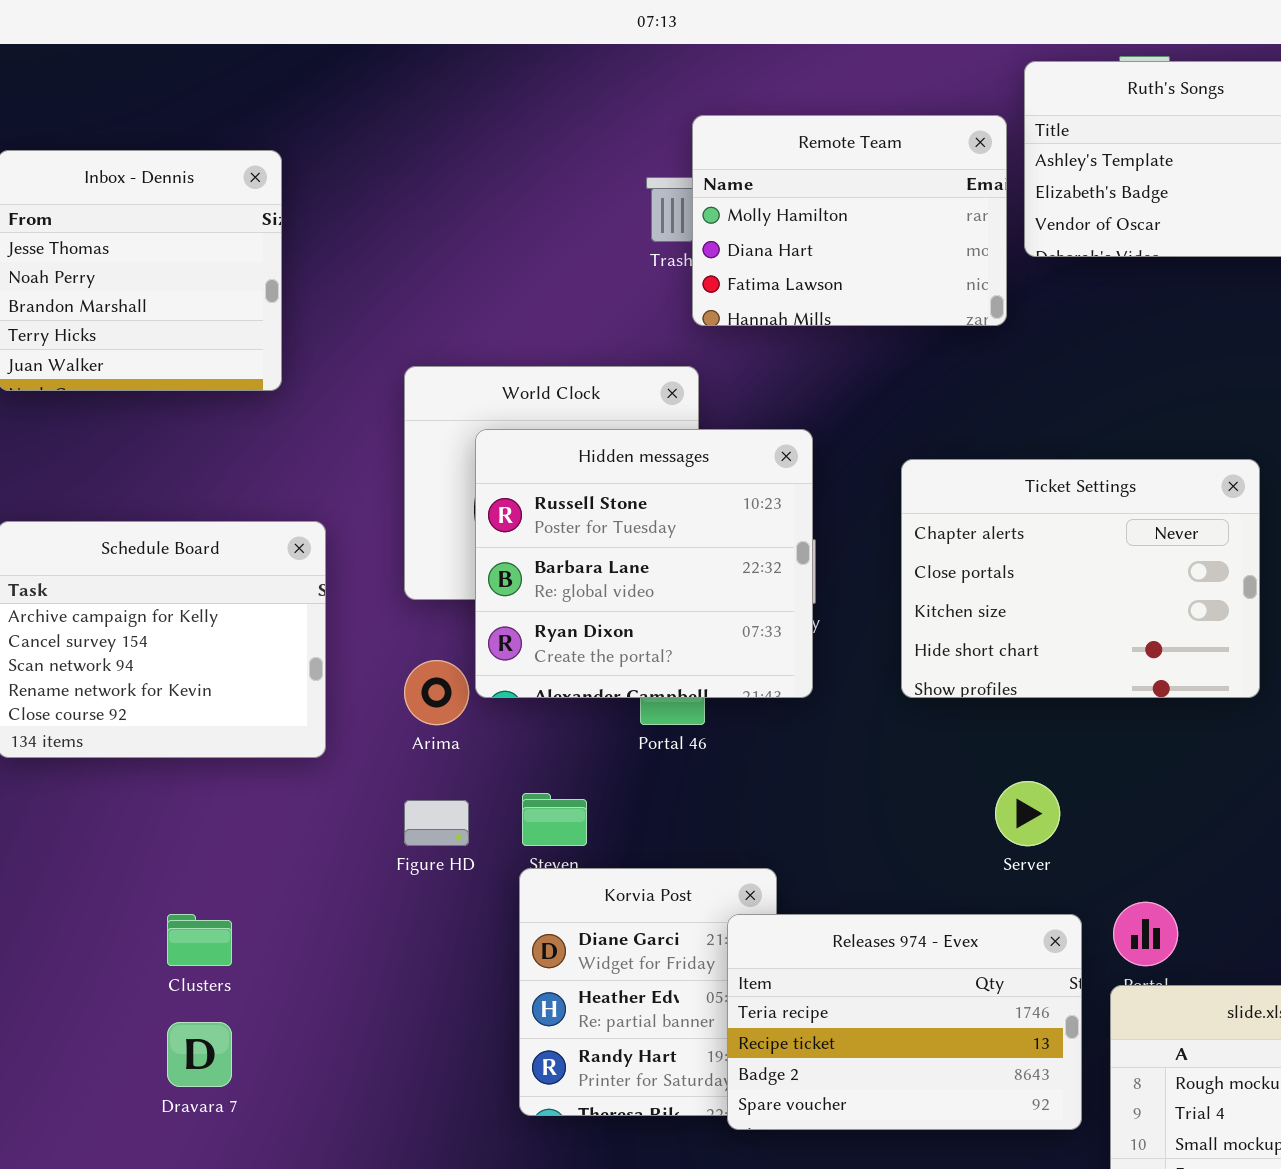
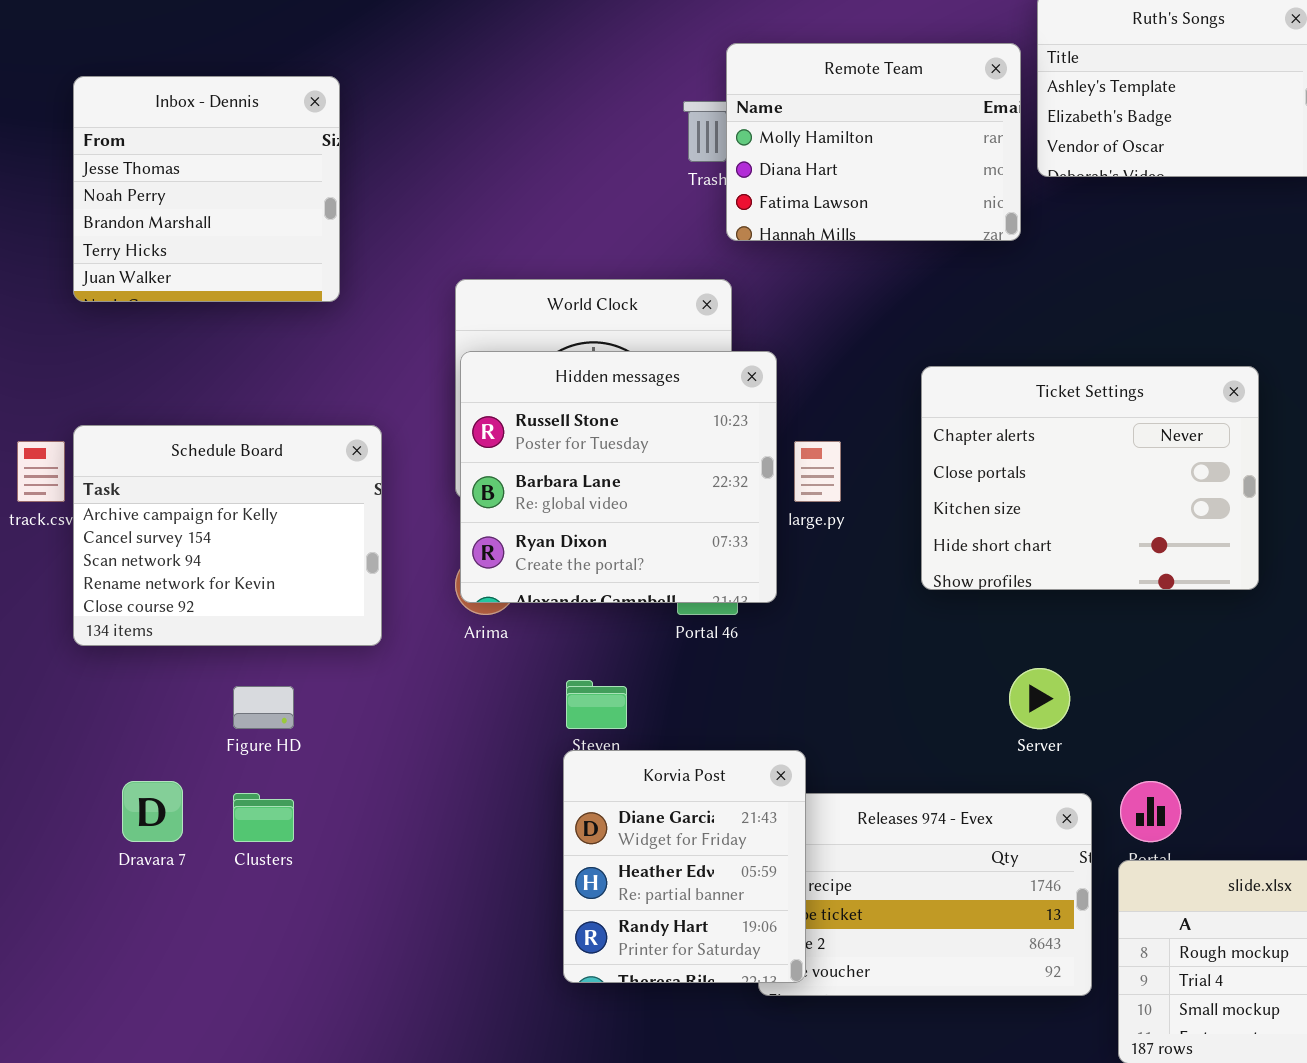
Hidden messages: [475,429,813,698] -> [460,351,777,603], moved
Figure HD: [404,800,469,846] -> [233,686,294,729], moved
Korvia Post: [519,868,777,1116] -> [563,750,806,983], raised
Dravara 7: [167,1022,232,1087] -> [122,781,183,842], moved

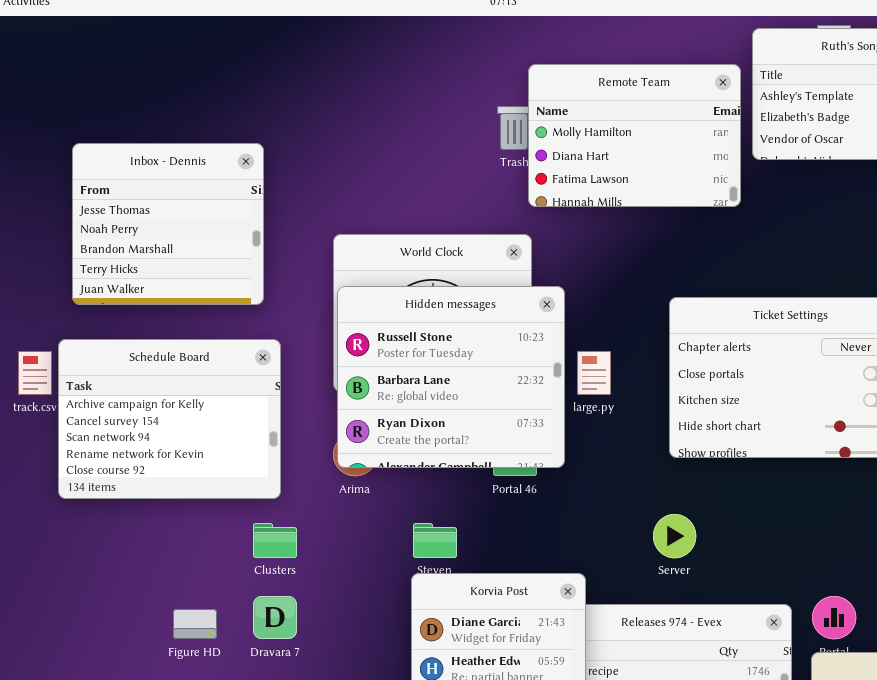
Inbox - Dennis: [73,76,340,302] -> [72,143,264,305], moved
Server: [1009,668,1070,729] -> [653,514,696,558], moved
Figure HD: [233,686,294,729] -> [173,609,217,639], moved
Dravara 7: [122,781,183,842] -> [253,596,297,639], moved
Clusters: [233,793,294,842] -> [253,523,297,558], moved

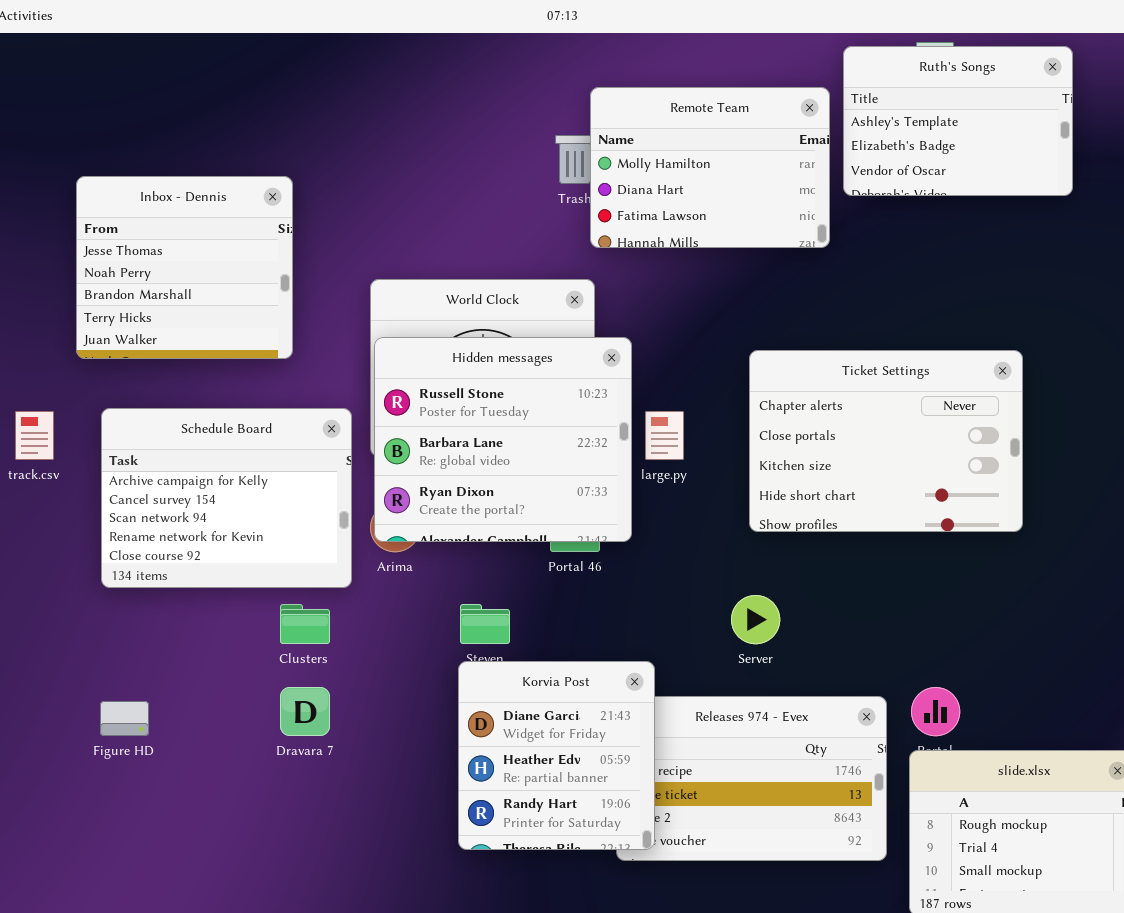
Schedule Board: [58,339,281,499] -> [101,408,352,588], moved
Figure HD: [173,609,217,639] -> [100,701,149,736], moved

